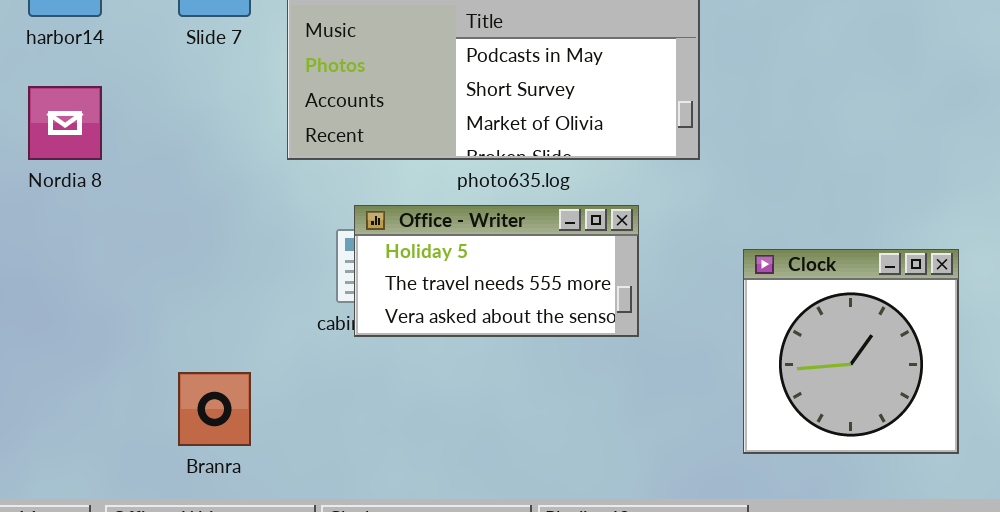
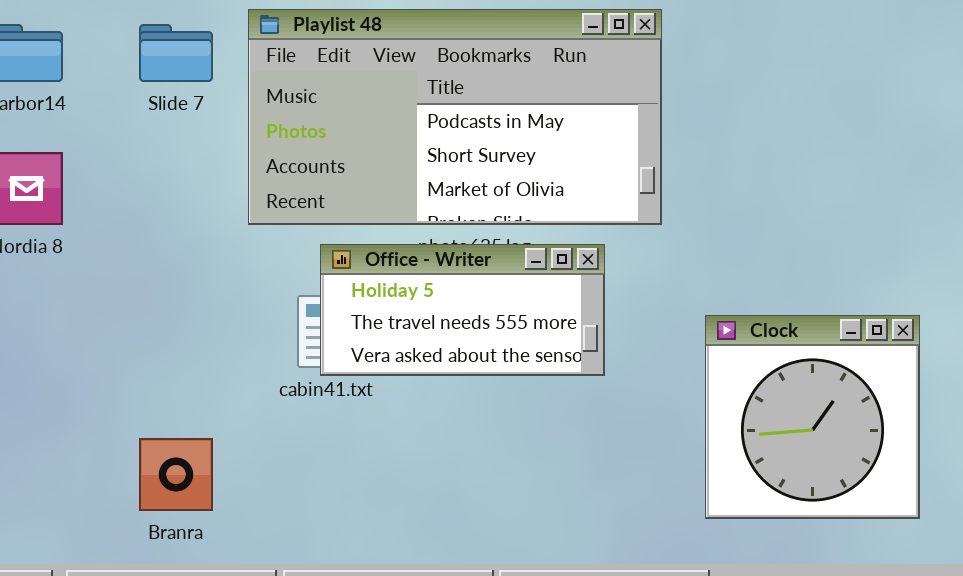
Office - Writer: [354,205,639,337] -> [320,244,605,376], moved

